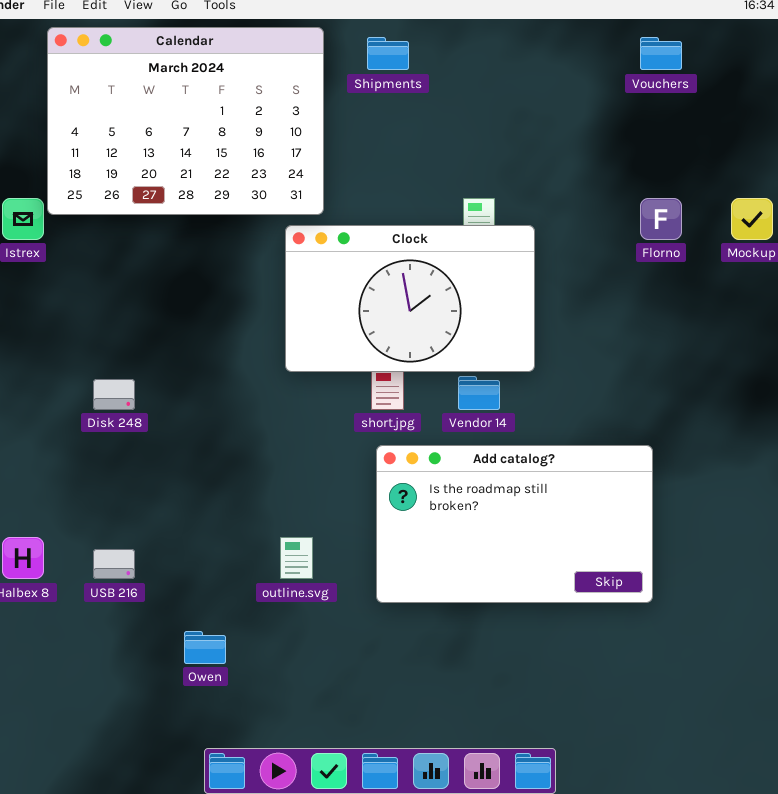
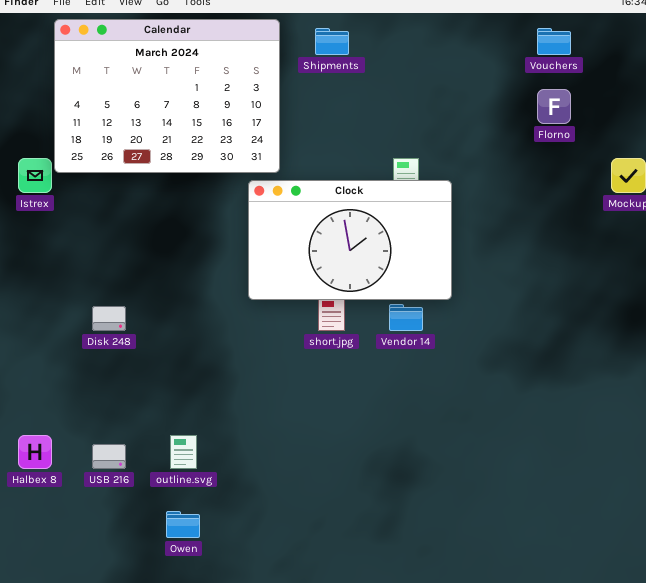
Florno: [640,198,682,240] -> [537,89,571,124], moved
Add catalog?: [376,445,653,603] -> none, closed
outline.svg: [280,537,313,579] -> [170,435,197,469], moved

